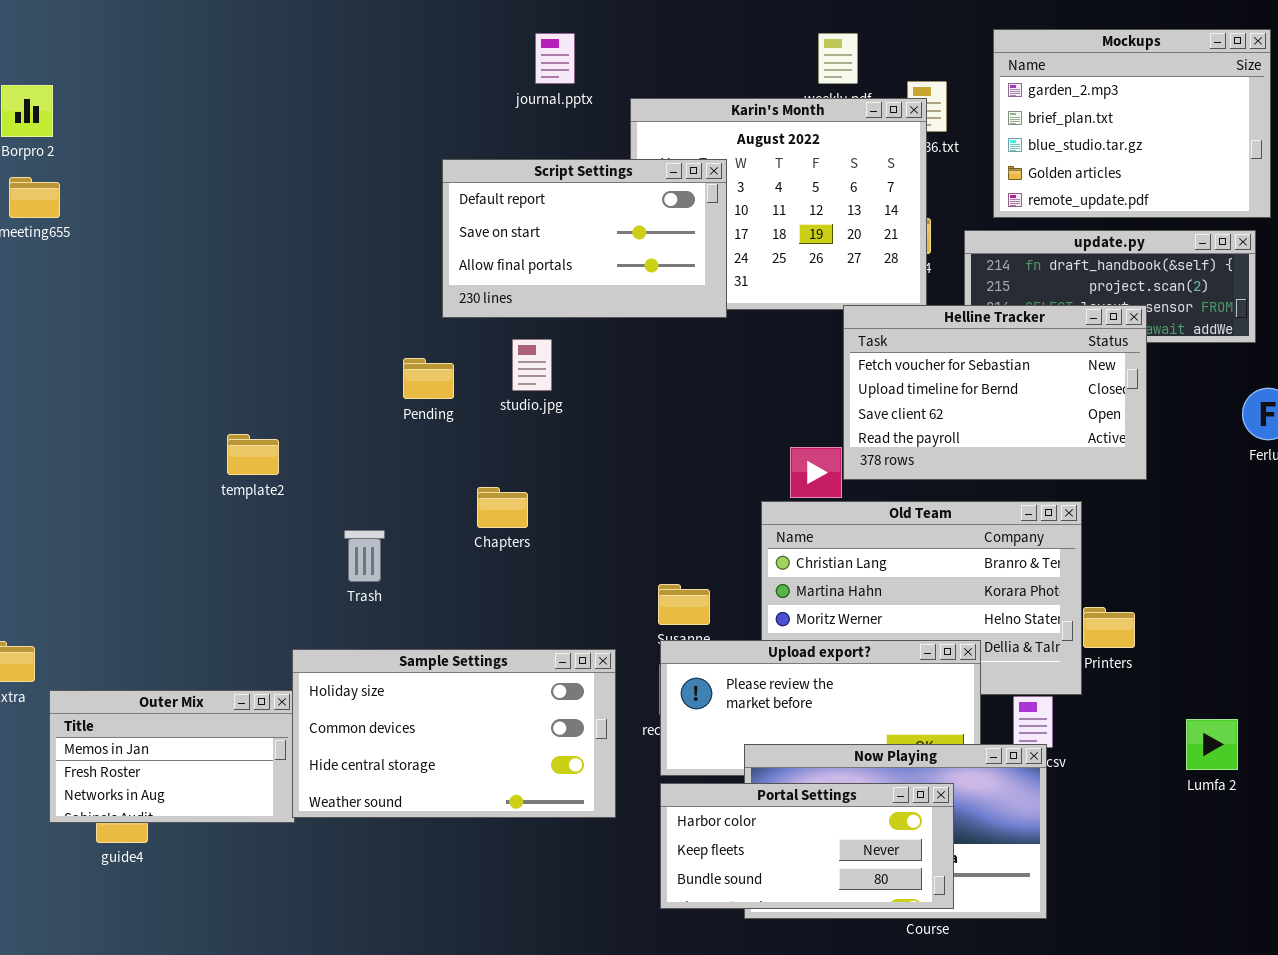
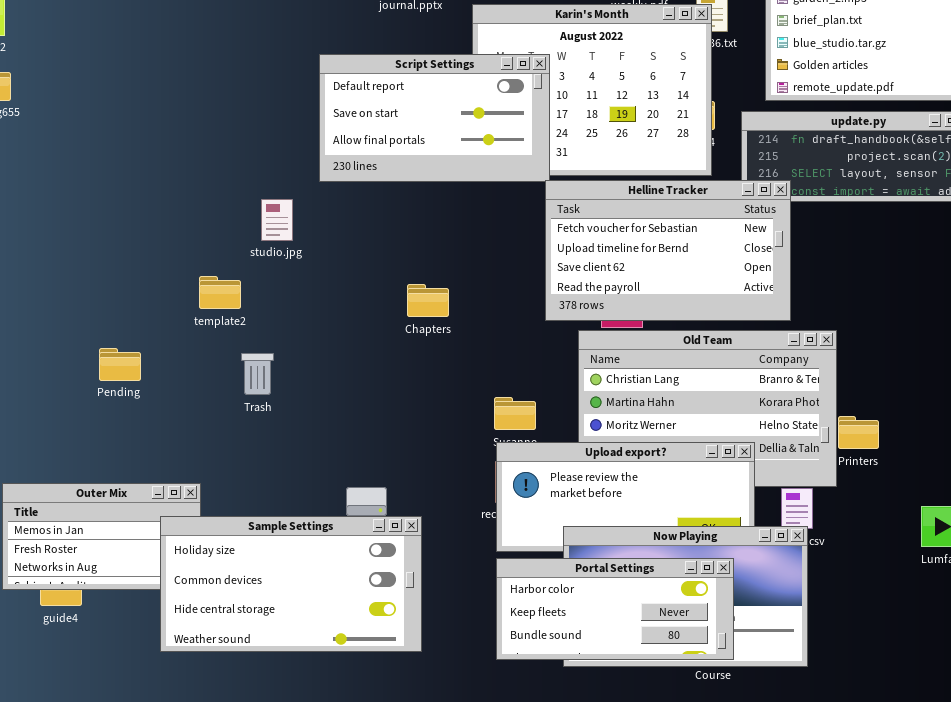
Helline Tracker: [843,305,1147,480] -> [545,180,791,321], moved
studio.jpg: [512,339,552,391] -> [261,199,293,241], moved
Pending: [403,358,454,399] -> [99,348,141,381], moved
template2: [227,434,279,475] -> [199,276,241,309], moved
Chapters: [477,487,528,528] -> [407,284,449,317], moved
Sample Settings: [292,649,616,818] -> [160,516,422,652], moved

